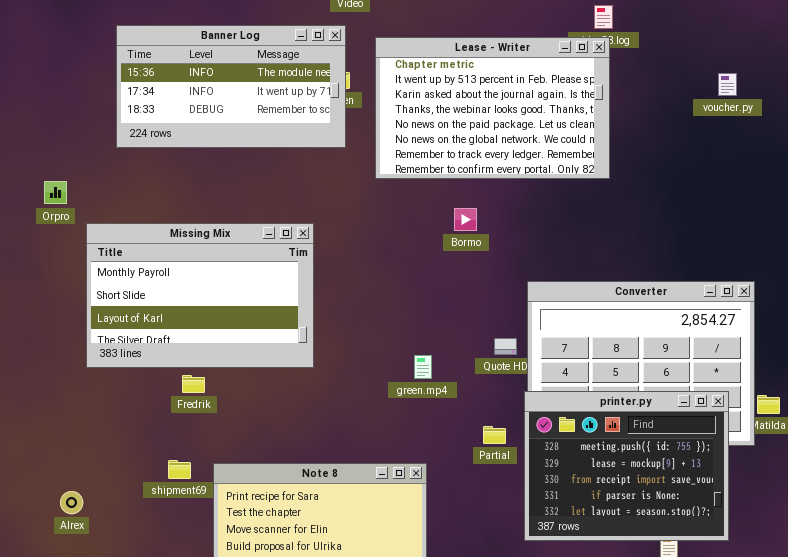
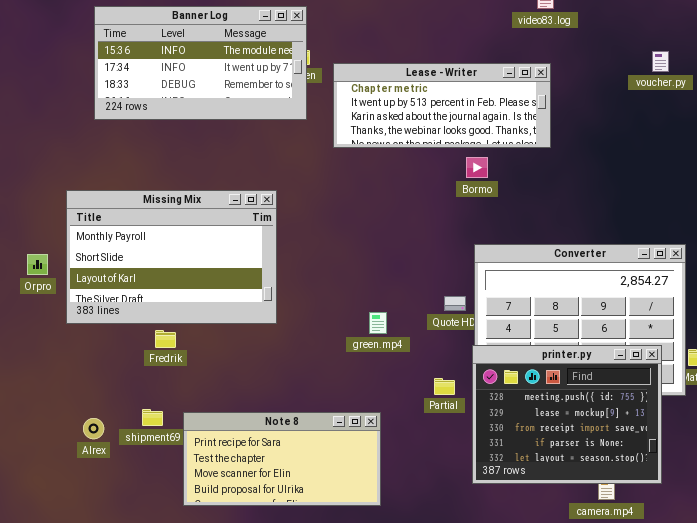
Lease - Writer: [375,37,610,179] -> [333,63,551,148], resized
Orpro: [44,181,67,204] -> [27,254,48,275], moved
Bormo: [454,208,477,231] -> [466,157,488,178], moved
Alrex: [60,491,83,514] -> [83,418,104,439], moved

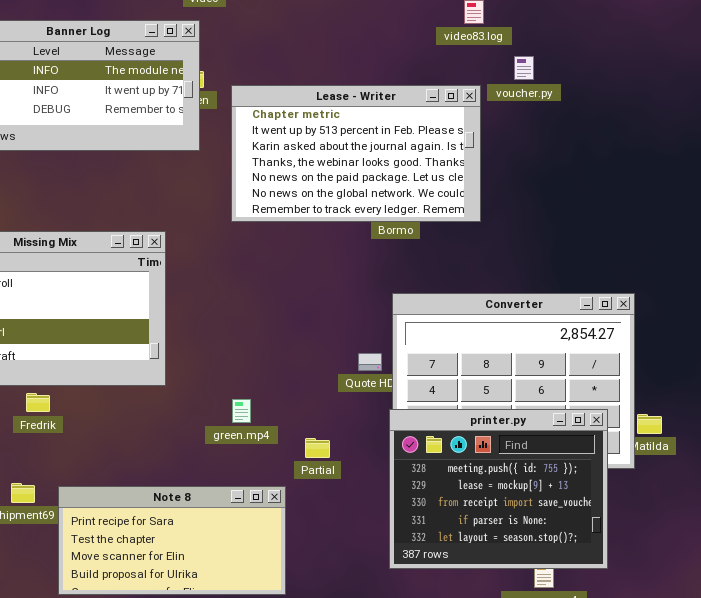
voucher.py: [652,51,669,72] -> [514,56,534,80], moved
Lease - Writer: [333,63,551,148] -> [231,85,481,222], resized
green.mp4: [369,312,387,334] -> [232,399,251,423], moved
Partial: [434,378,455,395] -> [305,438,330,458], moved

